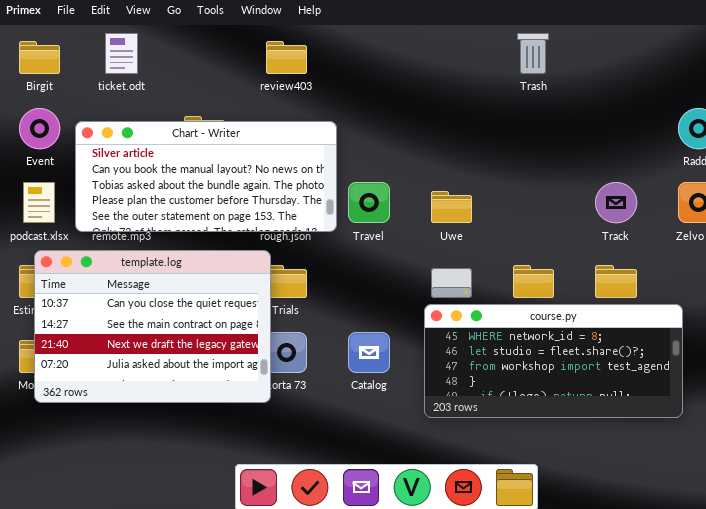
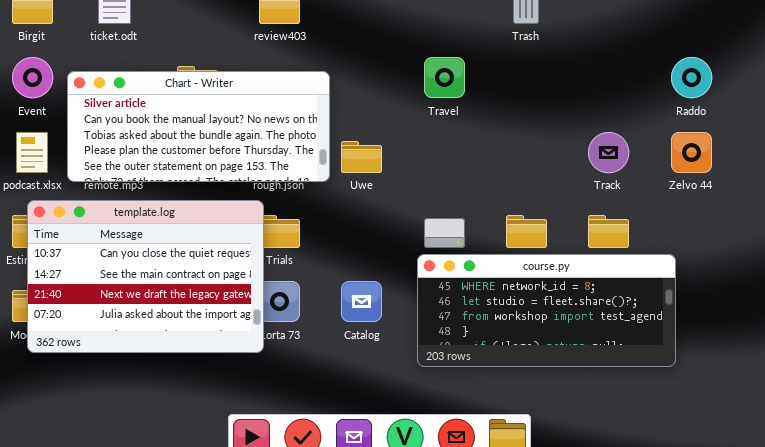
Travel: [348,182,390,223] -> [424,57,465,98], moved
Uwe: [431,191,472,223] -> [341,141,382,173], moved

